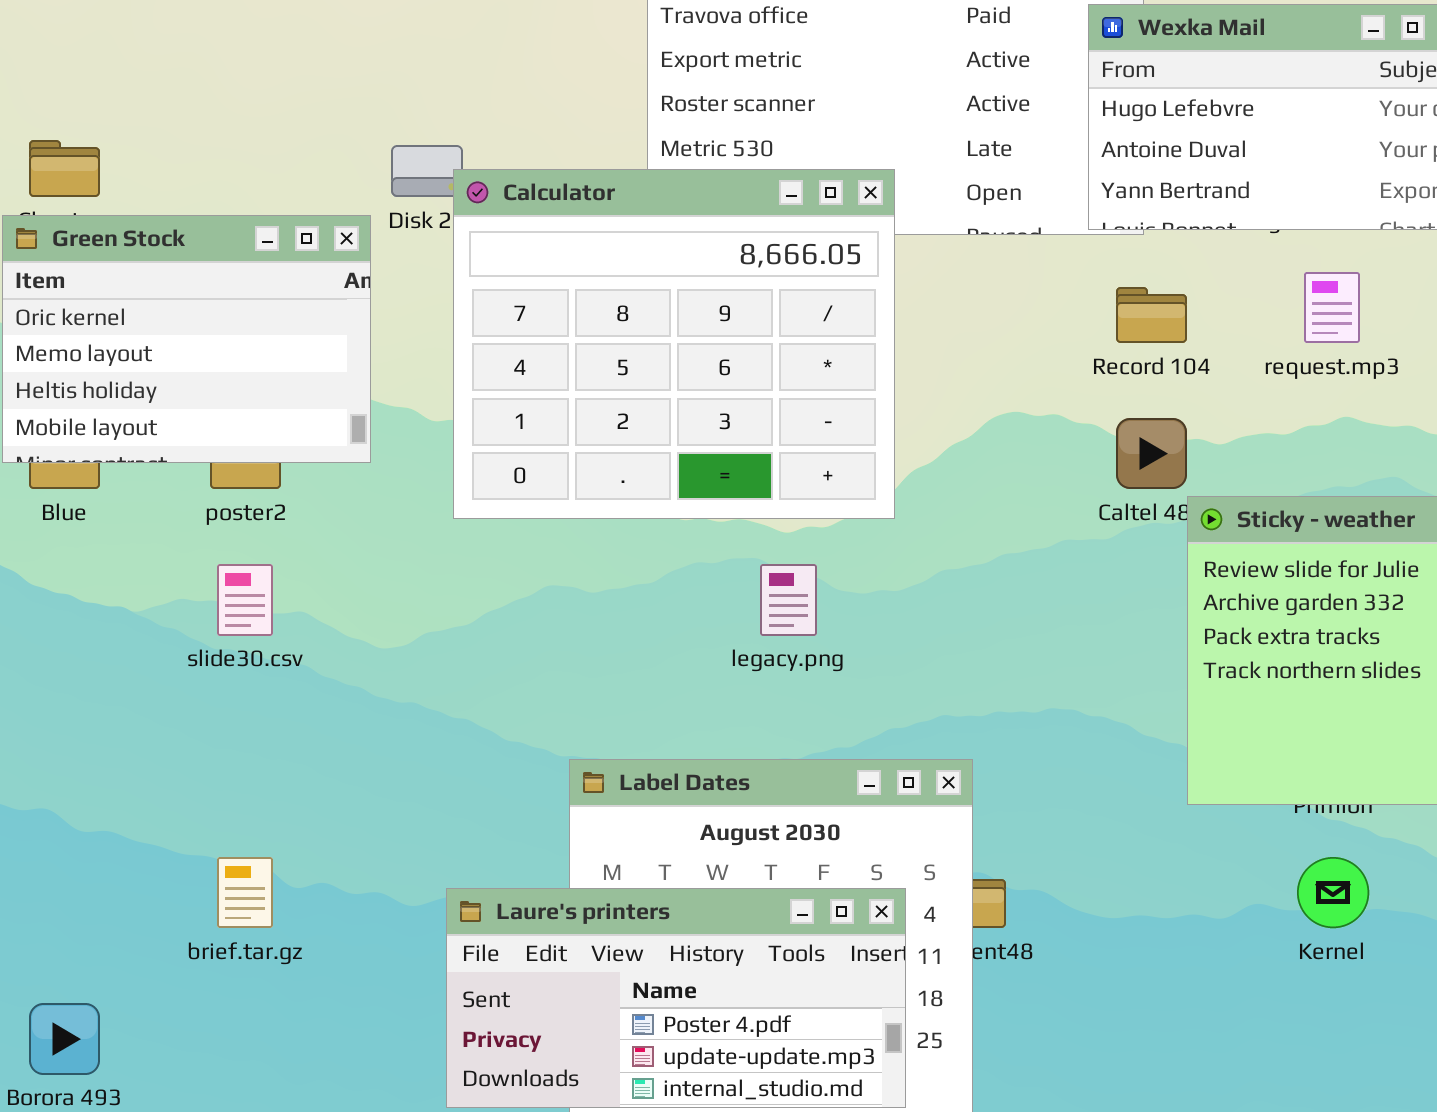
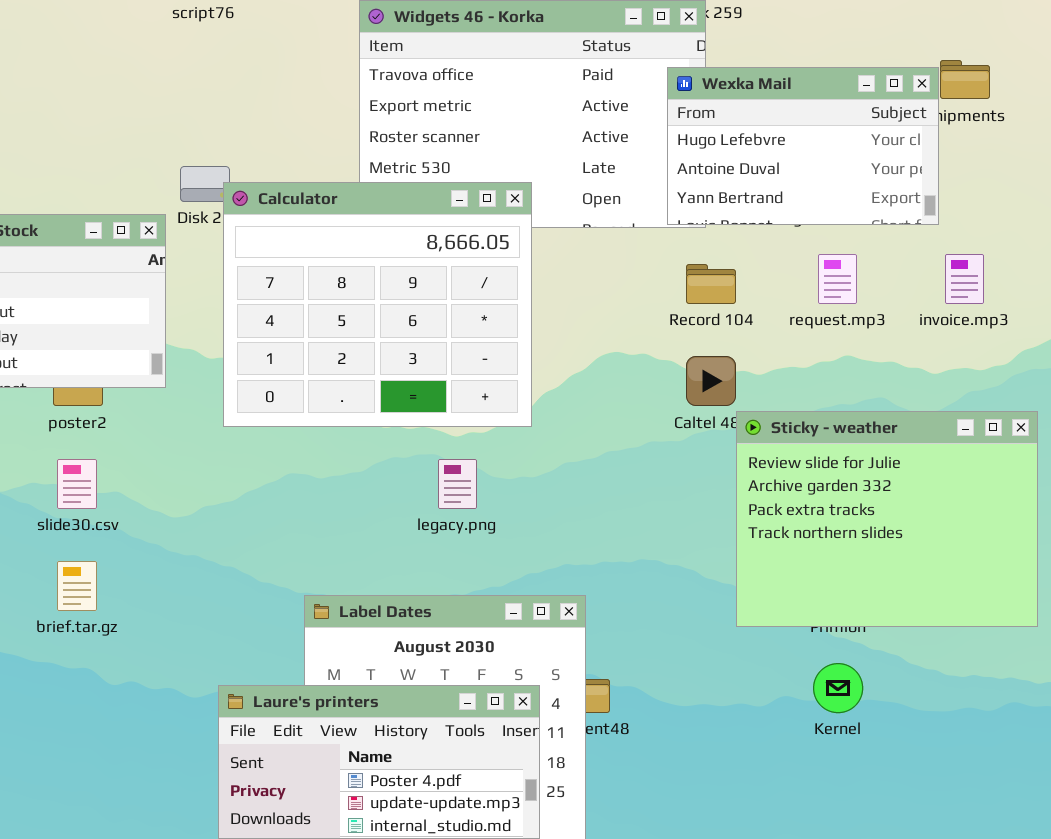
brief.tar.gz: [217,857,273,928] -> [57,561,97,611], moved

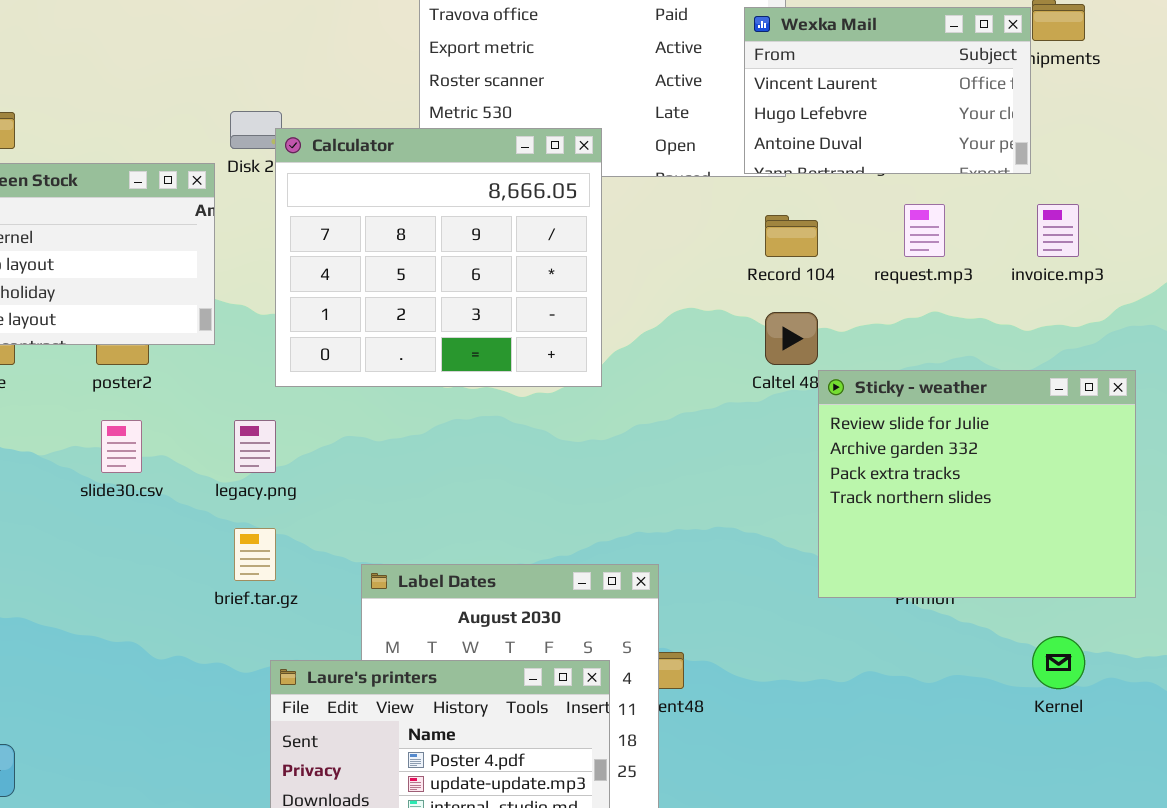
Wexka Mail: [667,67,939,225] -> [744,7,1031,174], scrolled up 1 row
legacy.png: [438,459,477,509] -> [234,420,276,473], moved
brief.tar.gz: [57,561,97,611] -> [234,528,276,581], moved
Kernel: [813,663,863,713] -> [1032,636,1085,689], moved

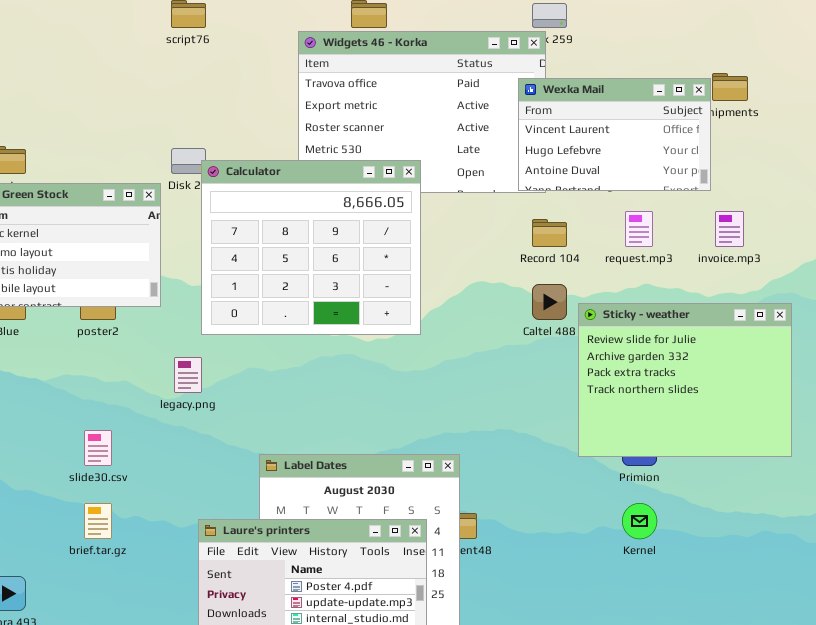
Sticky - weather: [818,370,1136,598] -> [578,303,792,457], moved
slide30.csv: [101,420,142,473] -> [84,430,112,466], moved
brief.tar.gz: [234,528,276,581] -> [84,503,112,539], moved
Kernel: [1032,636,1085,689] -> [622,503,657,539], moved

